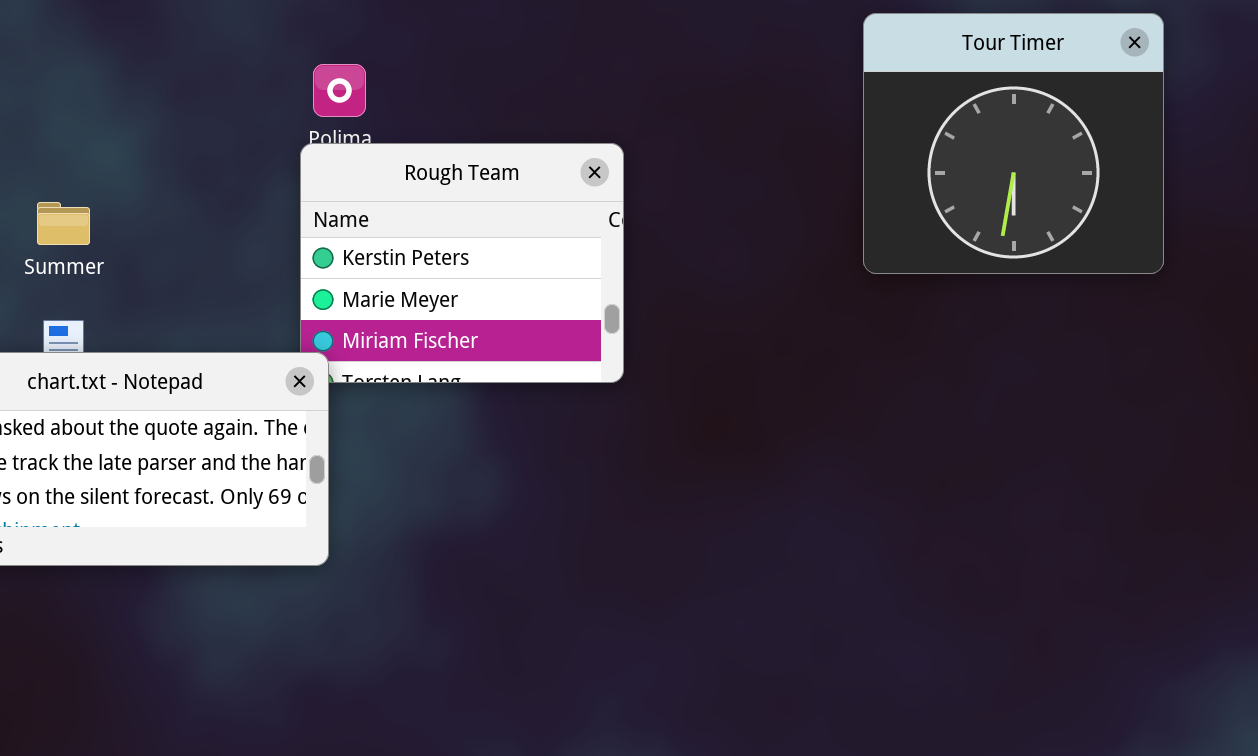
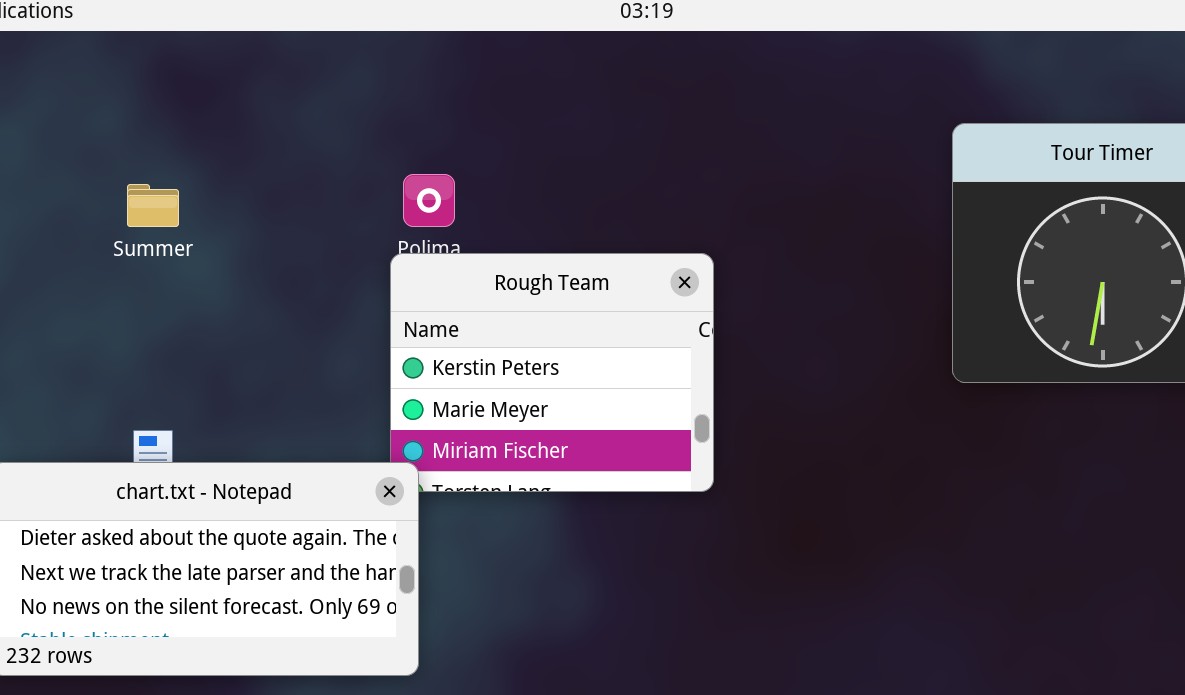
Summer: [37,202,90,245] -> [127,184,179,227], moved

